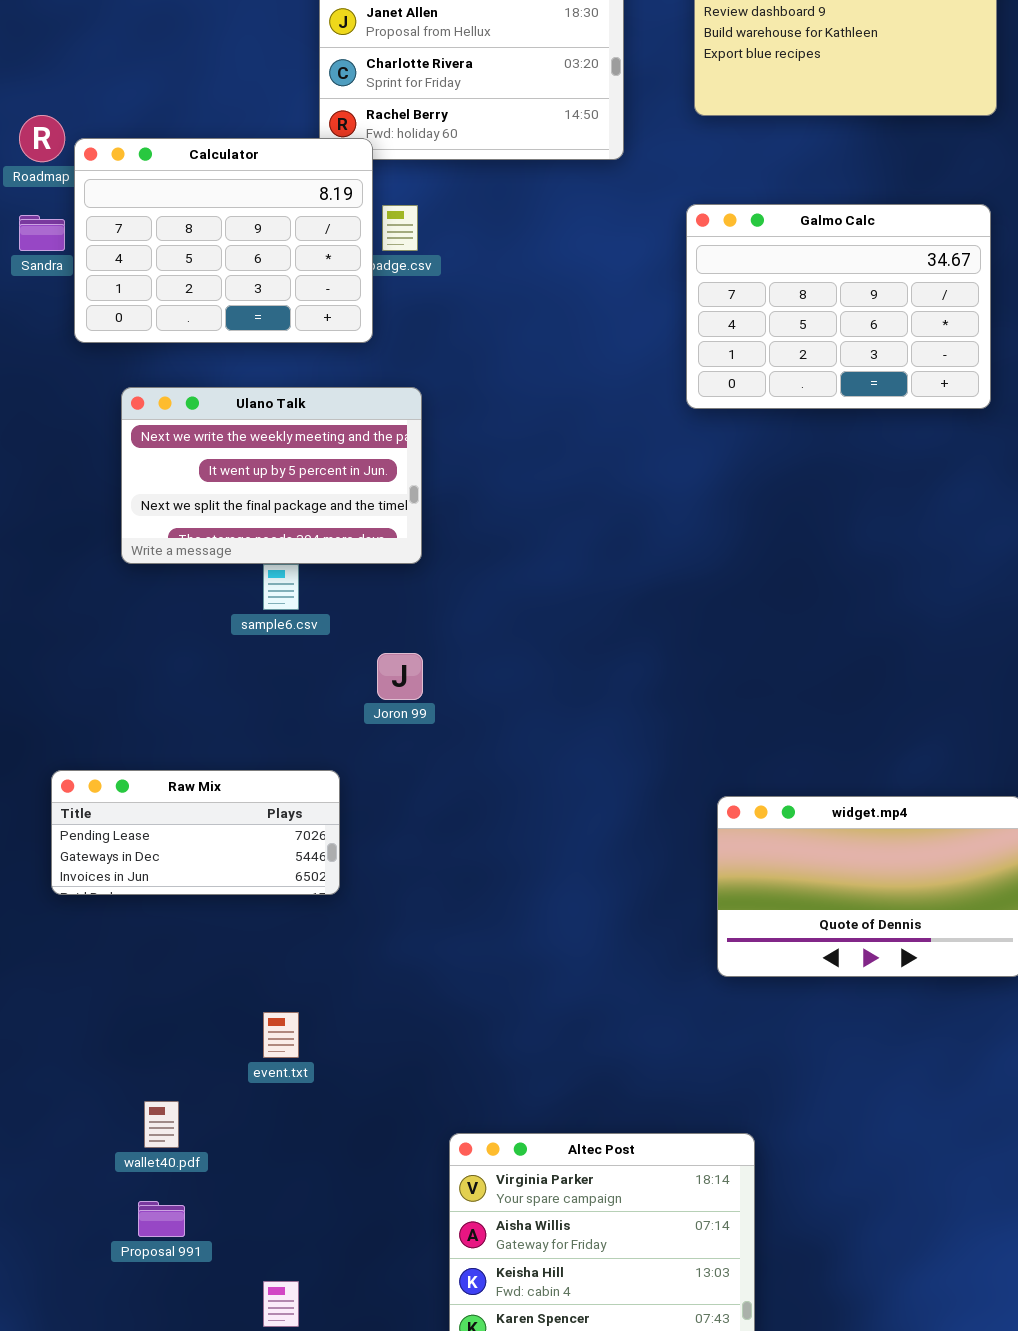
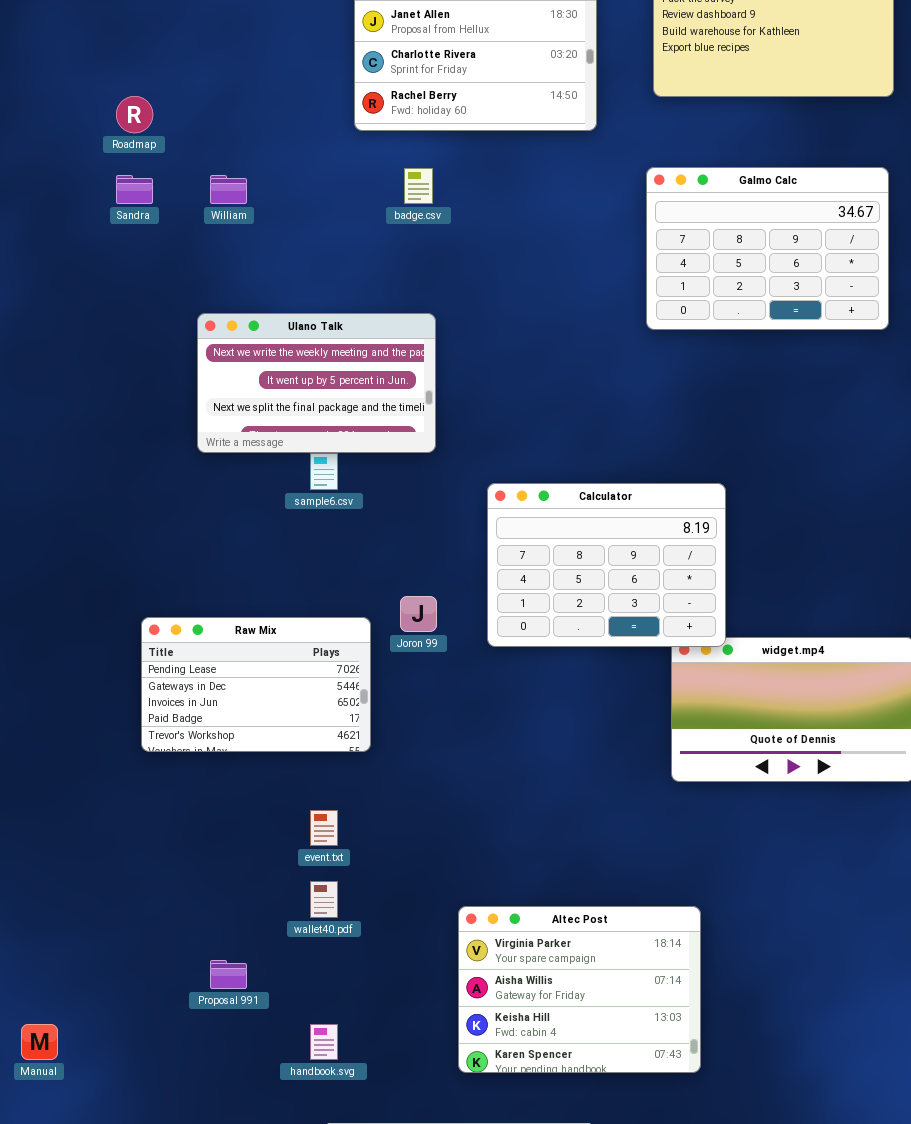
Calculator: [74,138,373,343] -> [487,483,726,647], moved
Joron 99: [377,653,423,700] -> [400,596,437,632], moved
Raw Mix: [51,770,340,895] -> [141,617,371,752], resized
wallet40.pdf: [144,1101,179,1148] -> [310,881,338,918], moved

